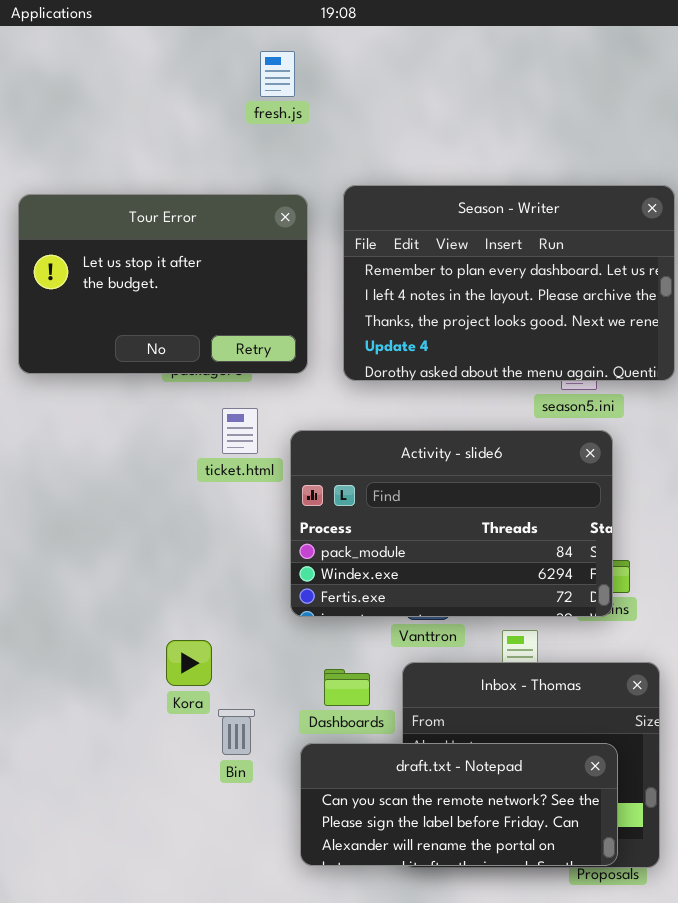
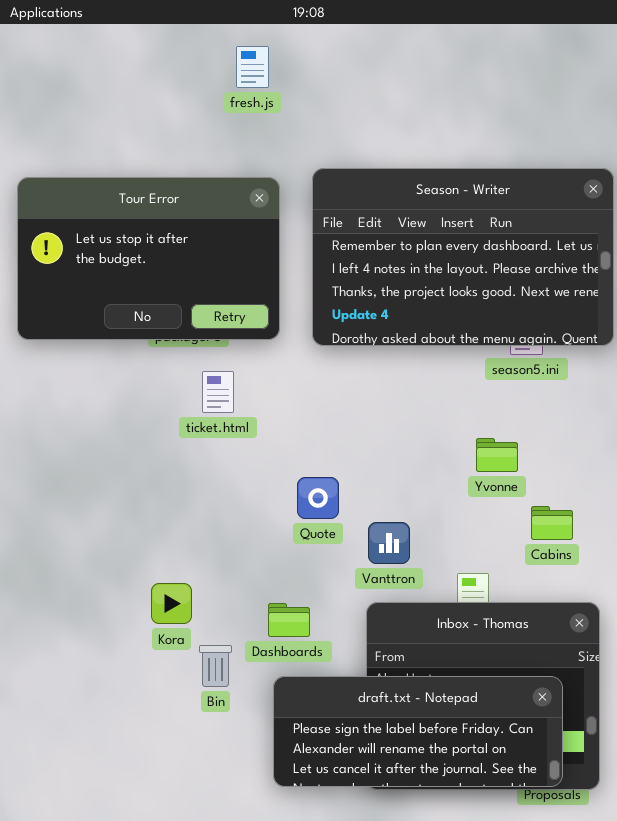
Activity - slide6: [290,430,613,617] -> none, closed
Dashboards: [324,669,370,706] -> [268,603,310,637], moved
draft.txt - Notepad: [300,743,618,866] -> [273,676,563,787], scrolled down 1 row

